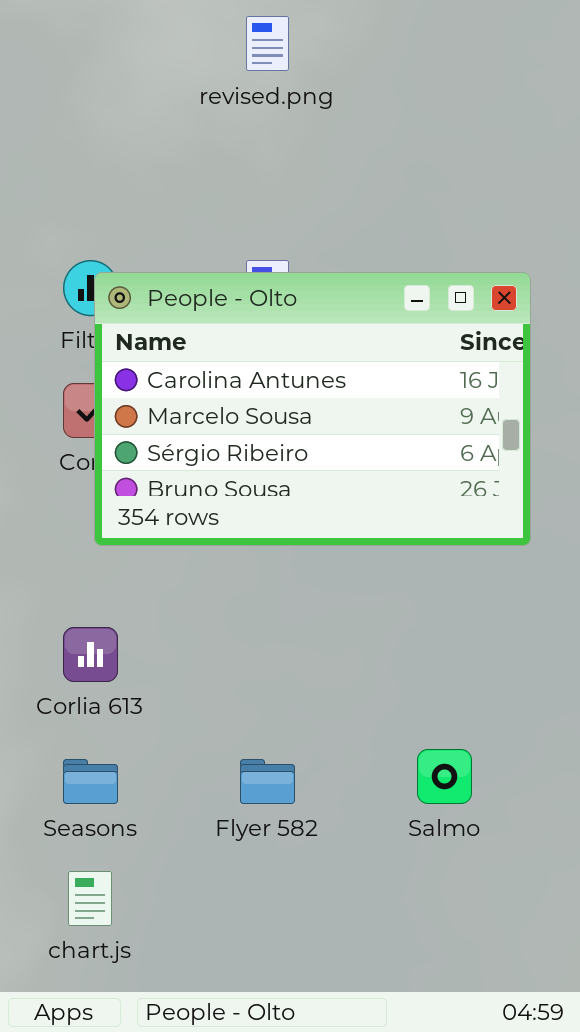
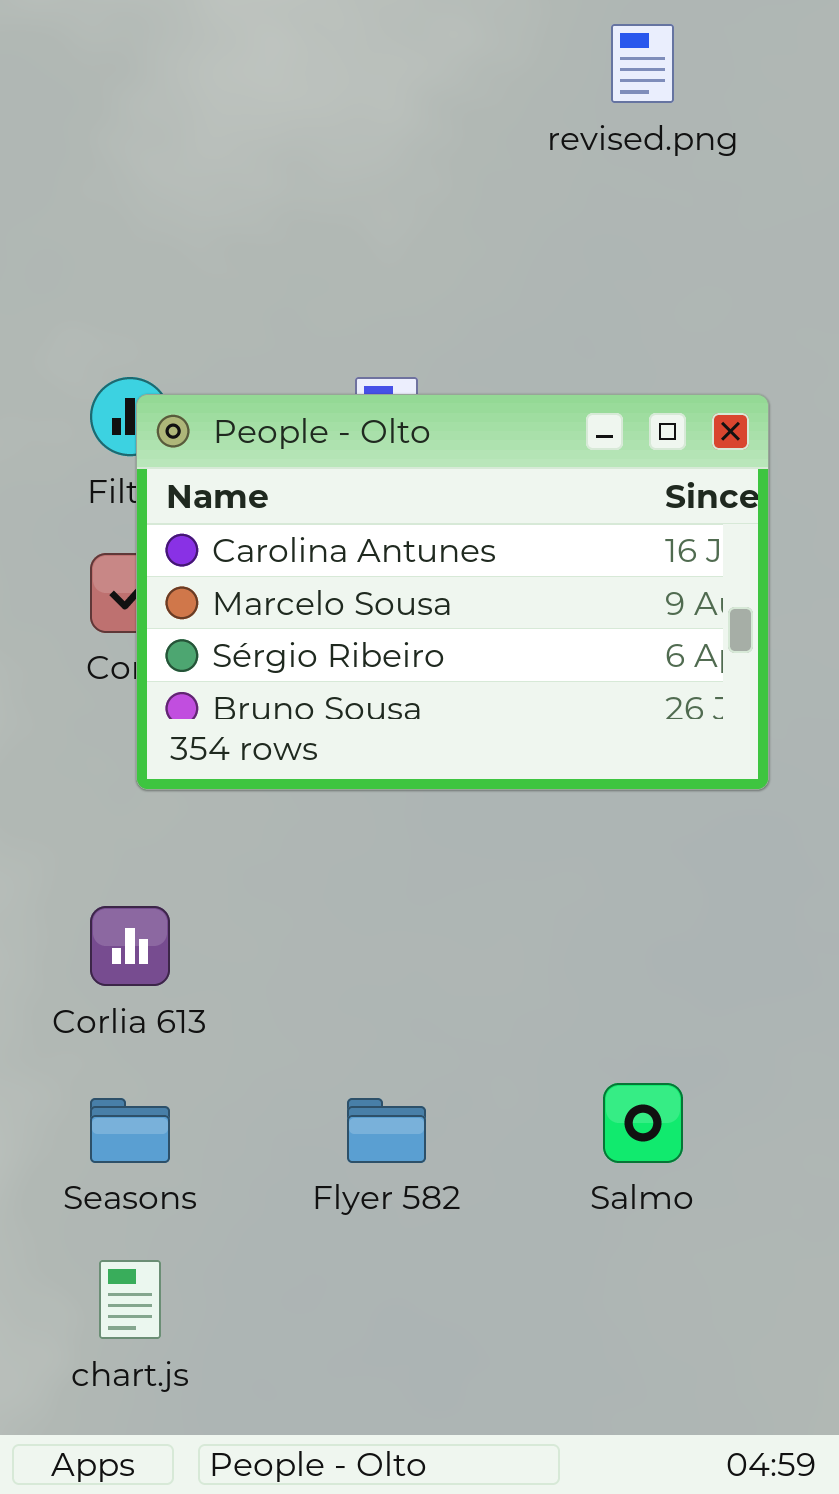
revised.png: [246,16,289,71] -> [611,24,674,103], moved

